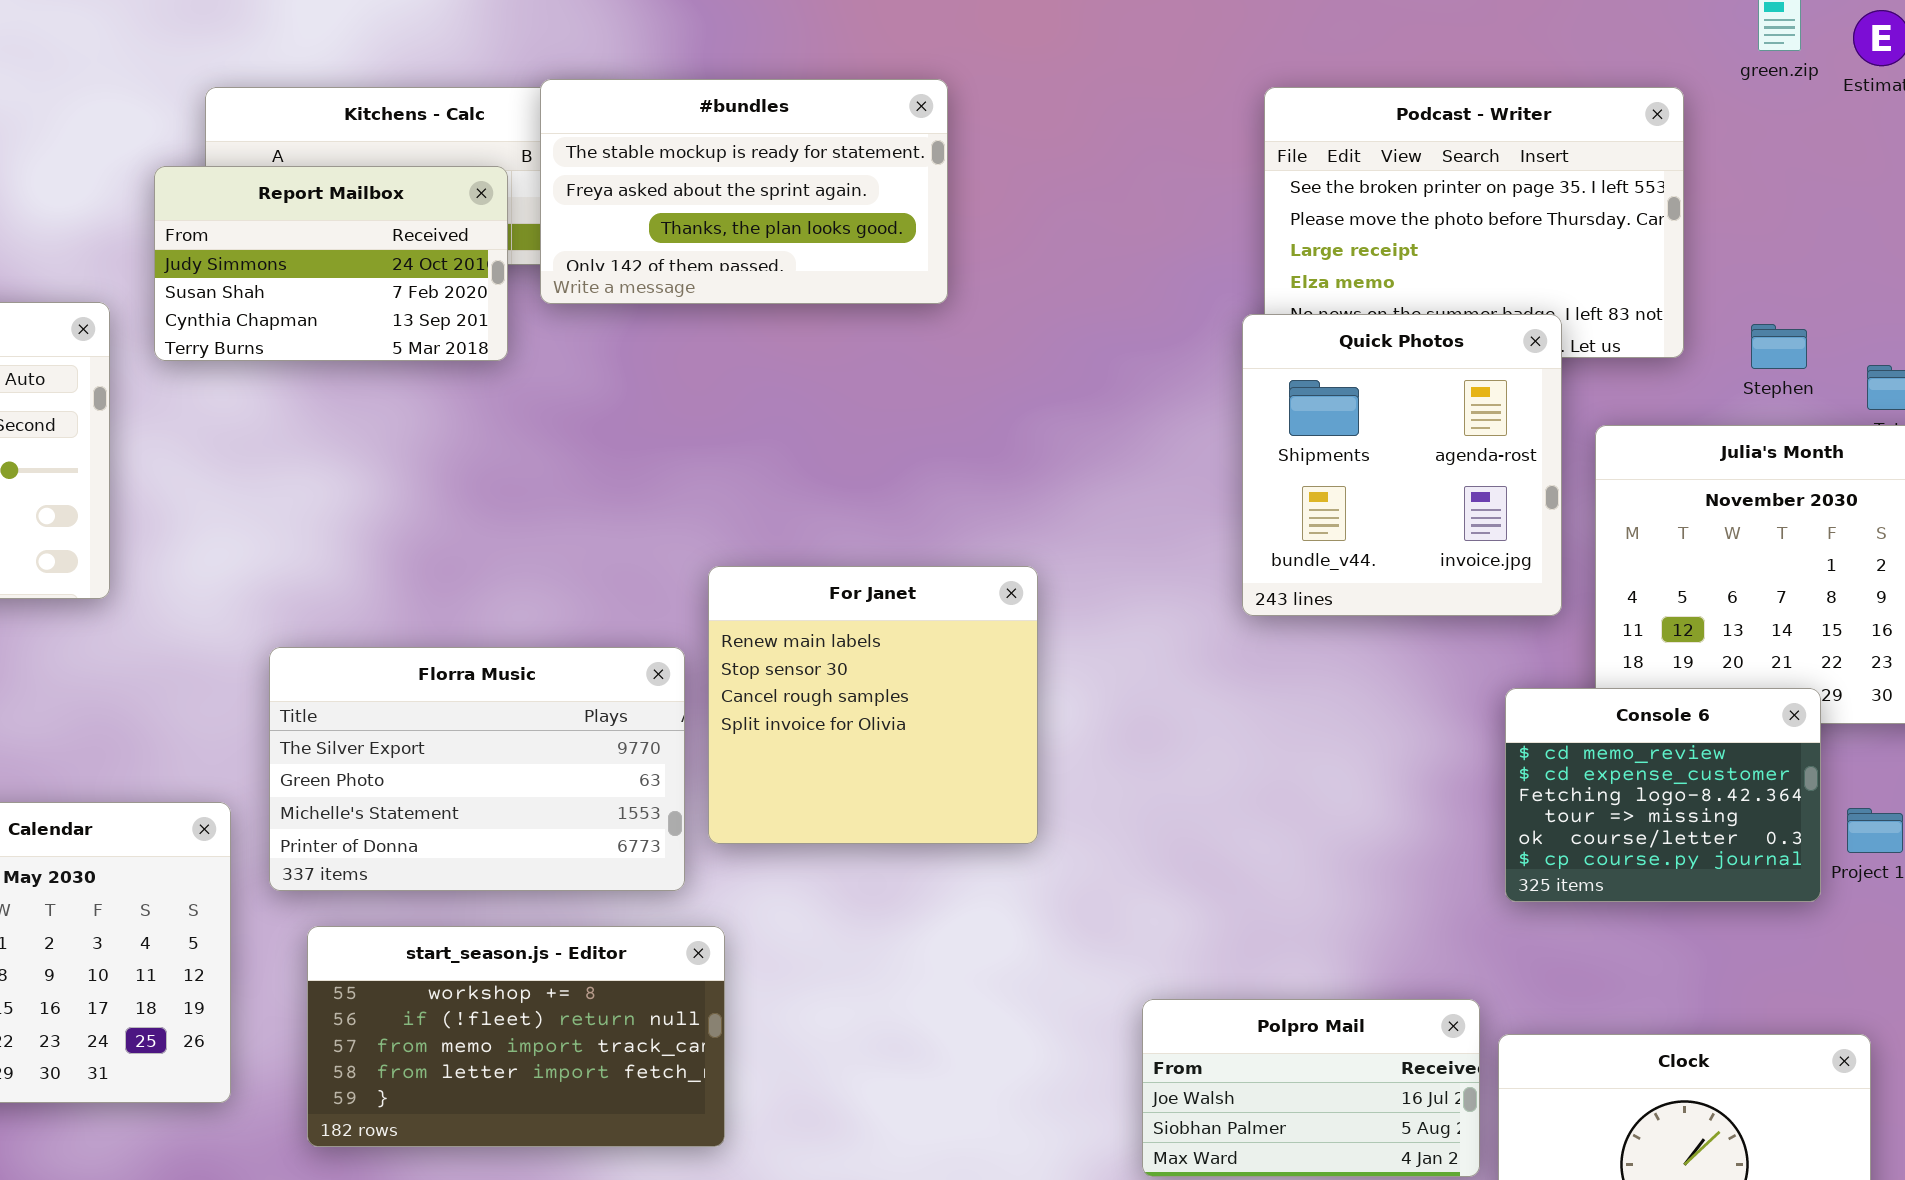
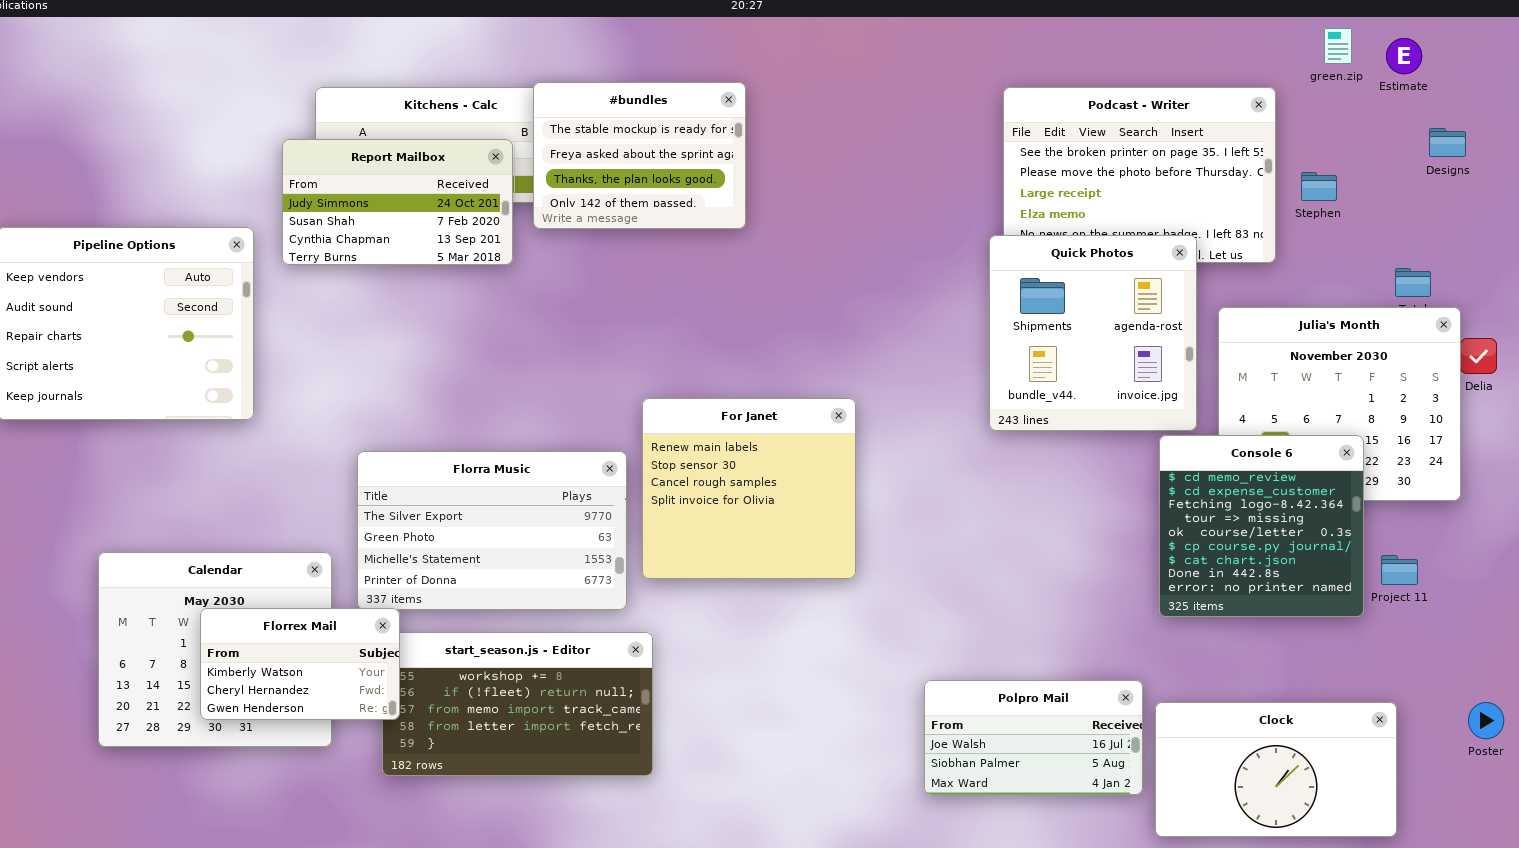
#bundles: [540,79,948,304] -> [533,82,746,229], resized
Stephen: [1751,324,1807,369] -> [1301,172,1337,201], moved
Console 6: [1505,688,1821,902] -> [1159,435,1364,617], resized
Florrex Mail: none -> [200,608,400,720], opened

